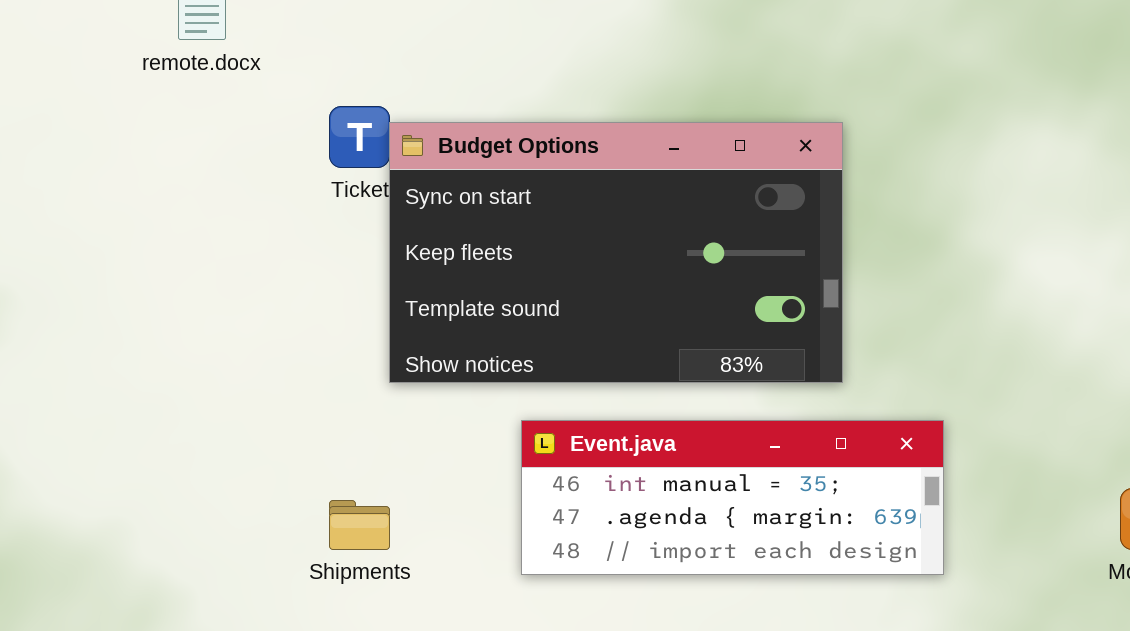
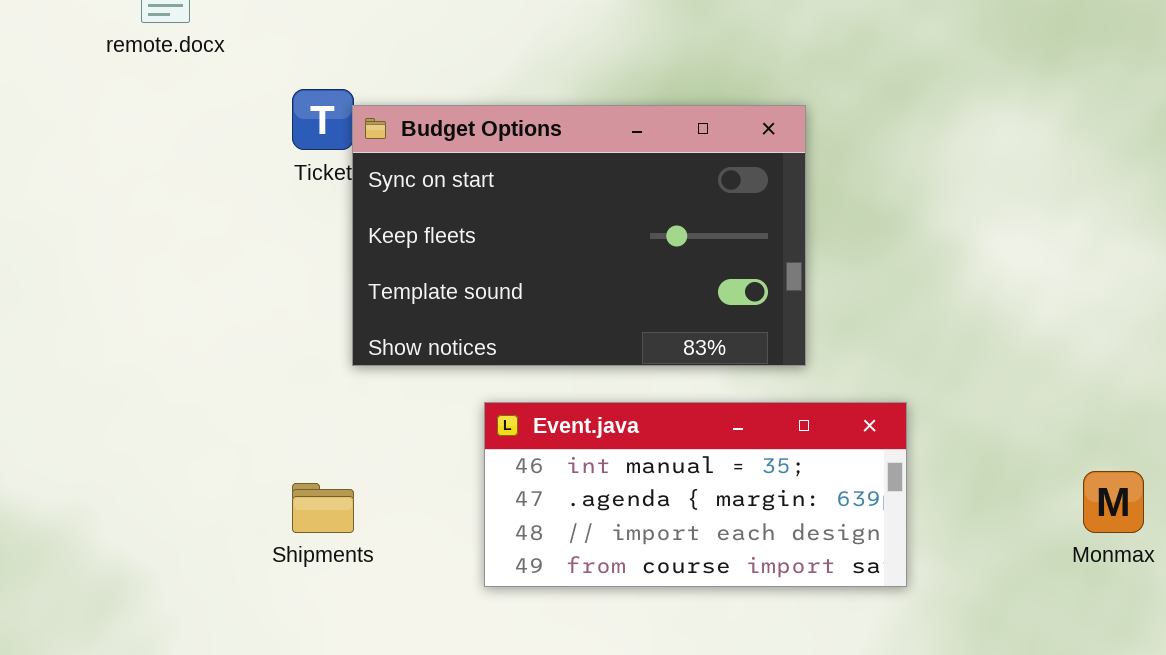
Event.java: [521,420,944,575] -> [484,402,907,587], resized

